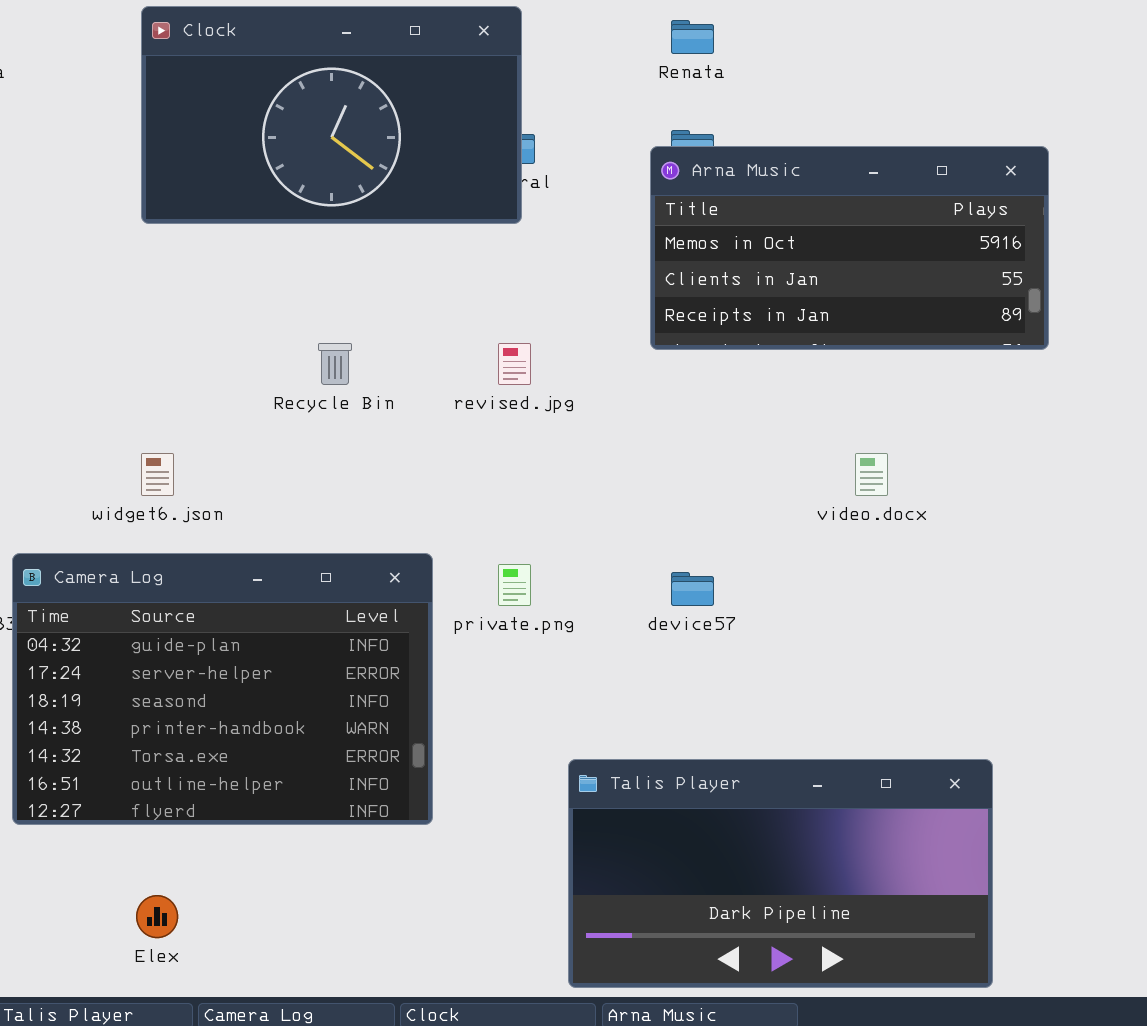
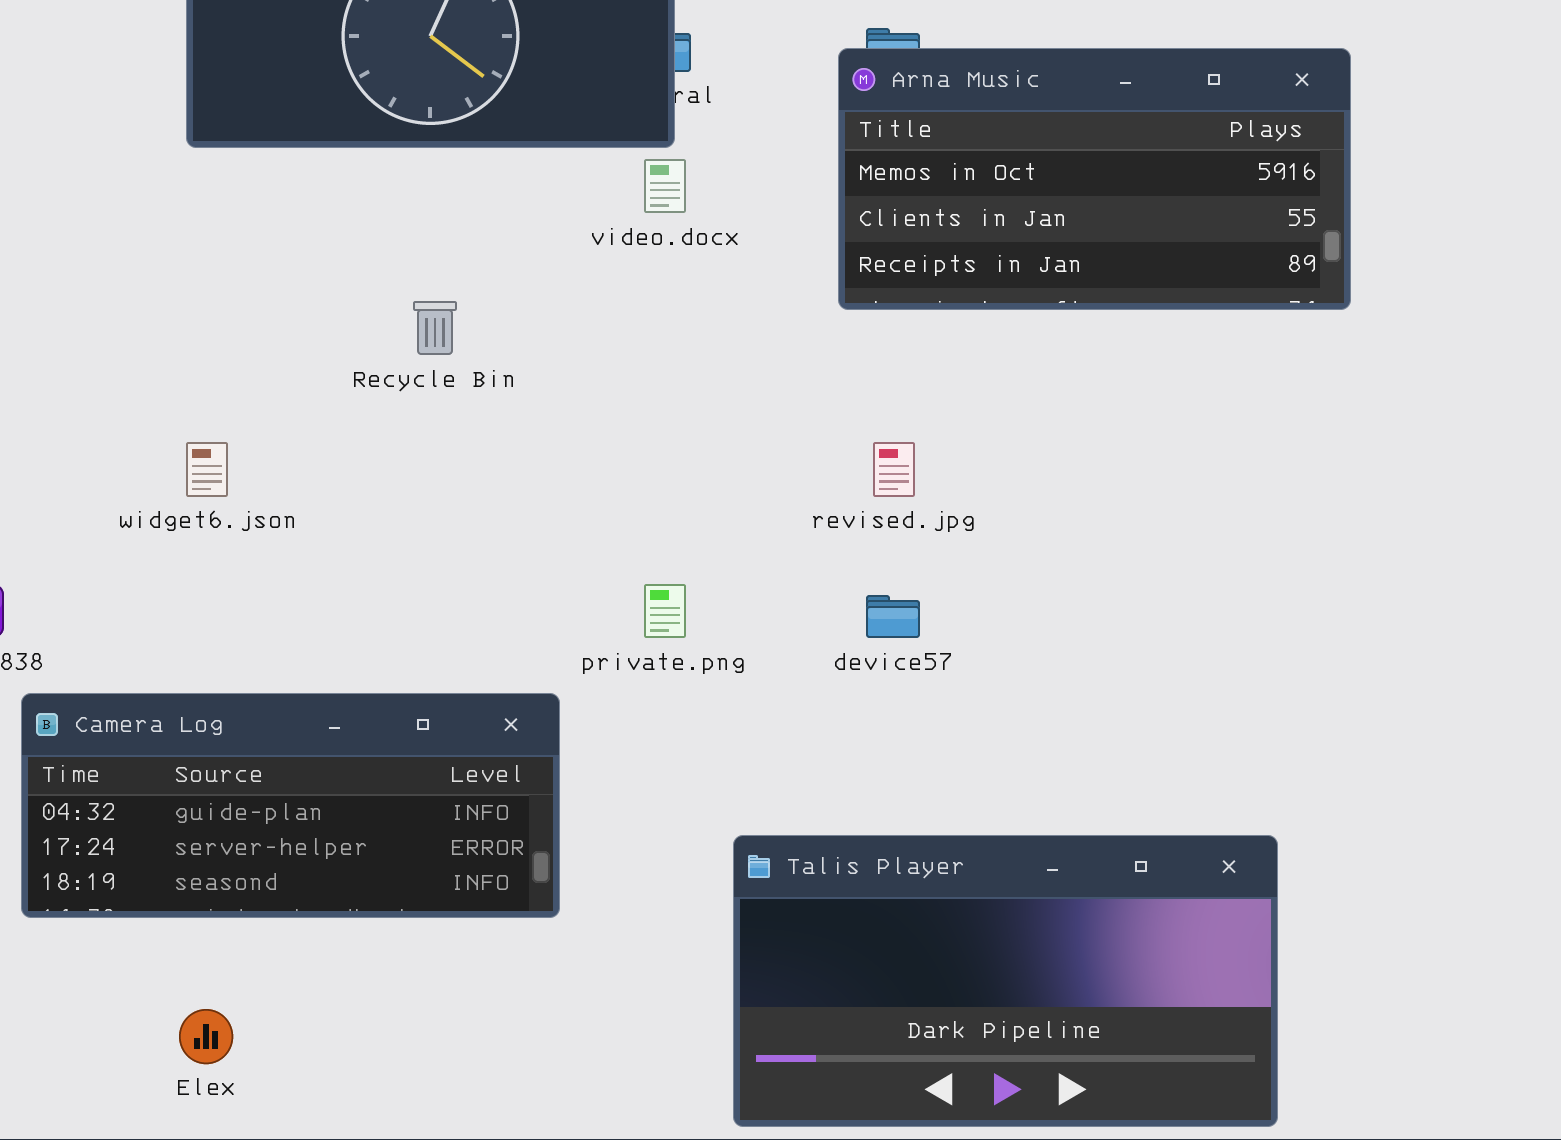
revised.jpg: [498,343,531,385] -> [873,442,915,497], moved
video.docx: [855,453,888,496] -> [644,159,686,213], moved
Camera Log: [12,553,433,825] -> [21,693,560,918], resized

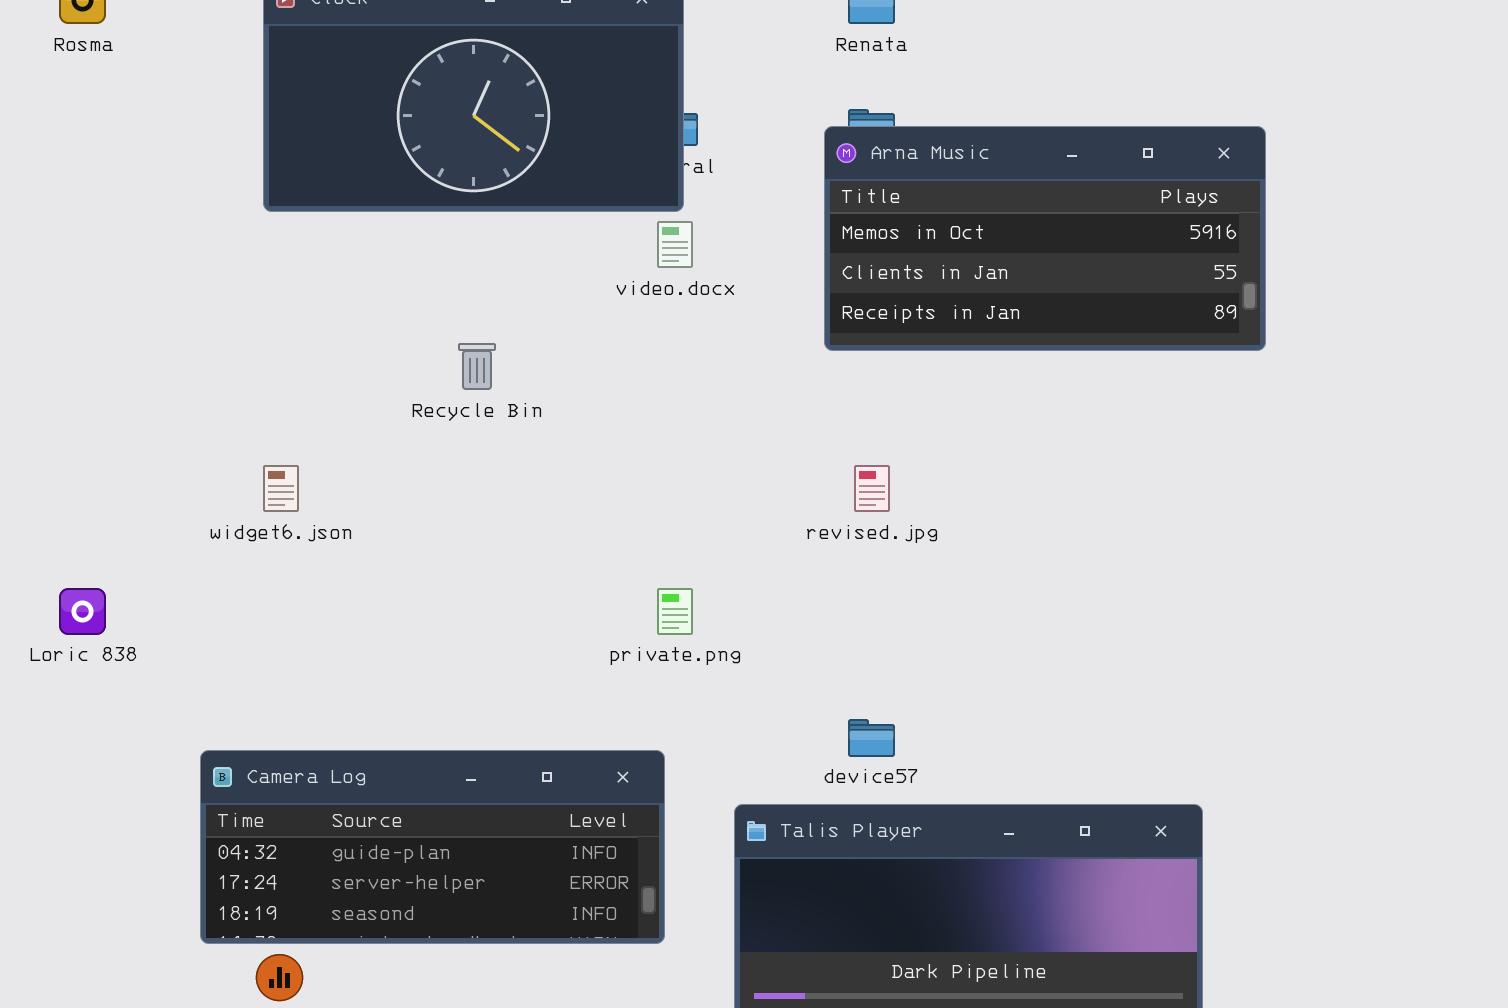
device57: [866,595,920,638] -> [848,719,895,757], moved
Camera Log: [21,693,560,918] -> [200,750,665,944], moved

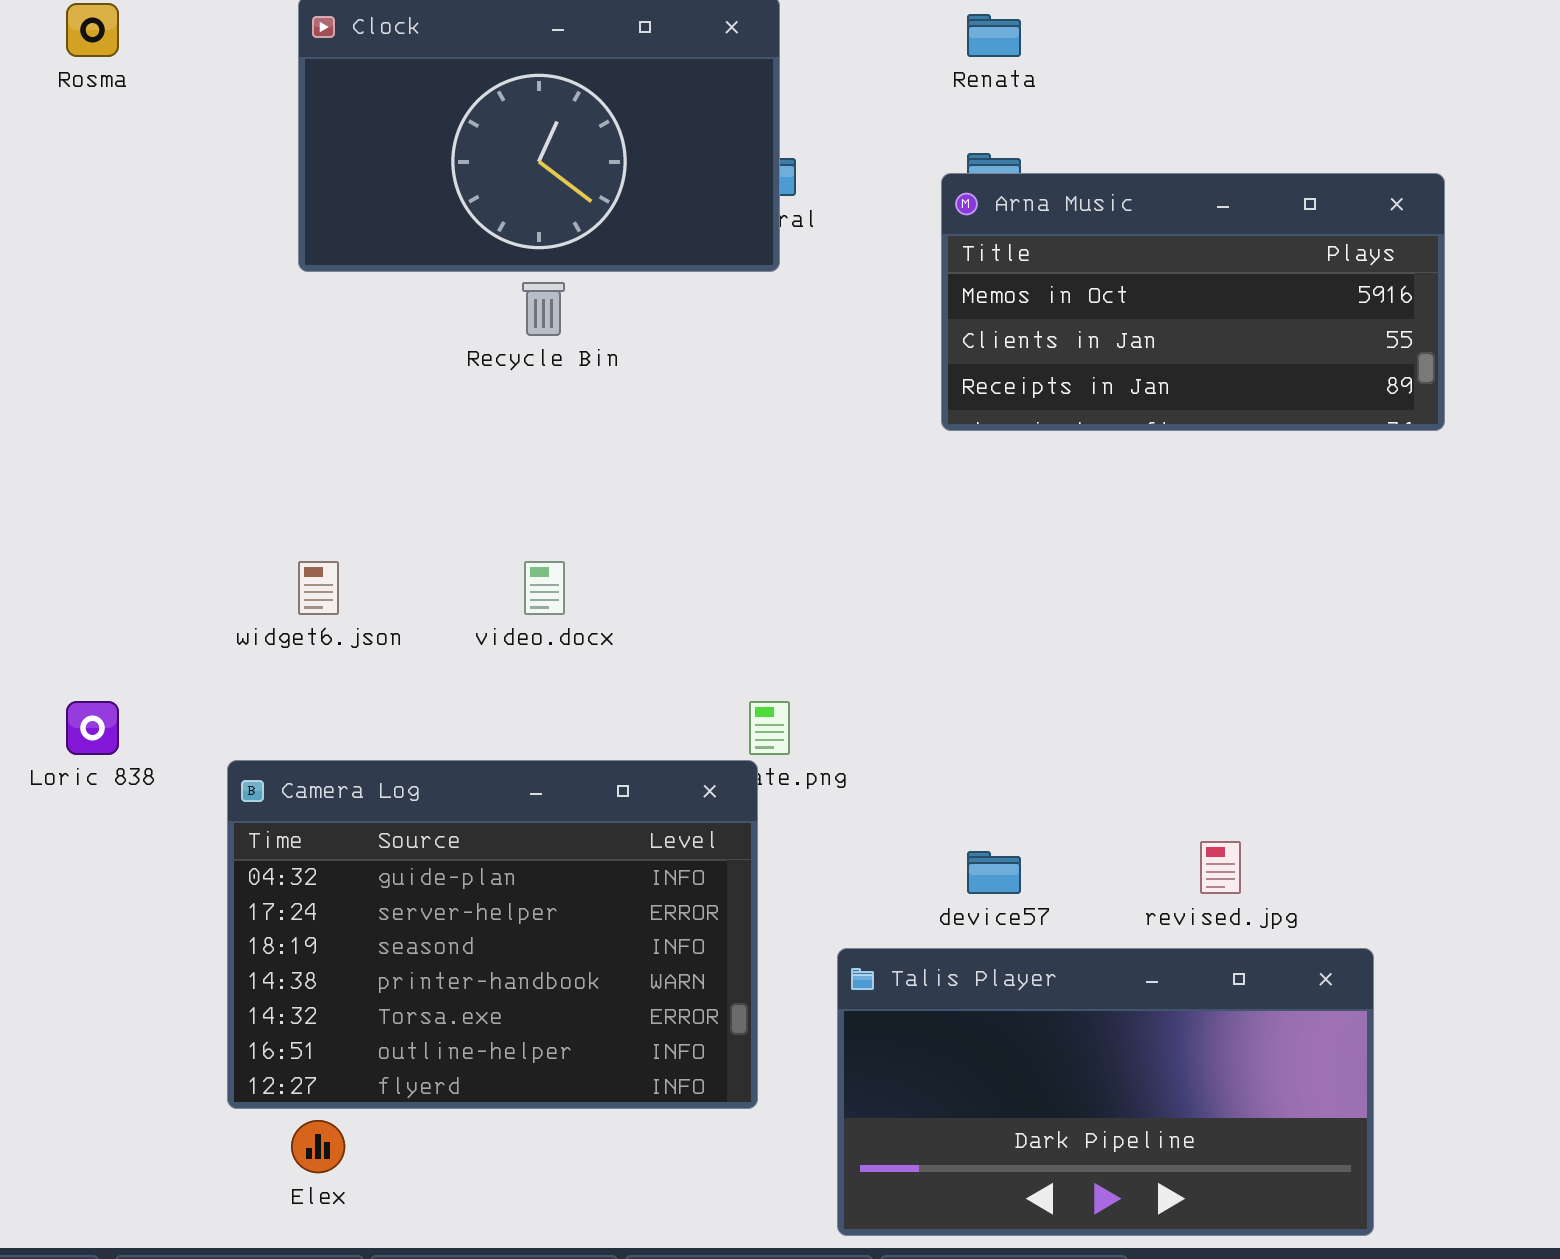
video.docx: [657,221,693,268] -> [524,561,565,615], moved
Recycle Bin: [458,343,496,390] -> [522,282,565,336], moved
revised.jpg: [854,465,890,512] -> [1200,841,1241,894], moved
Camera Log: [200,750,665,944] -> [227,760,758,1109], resized

